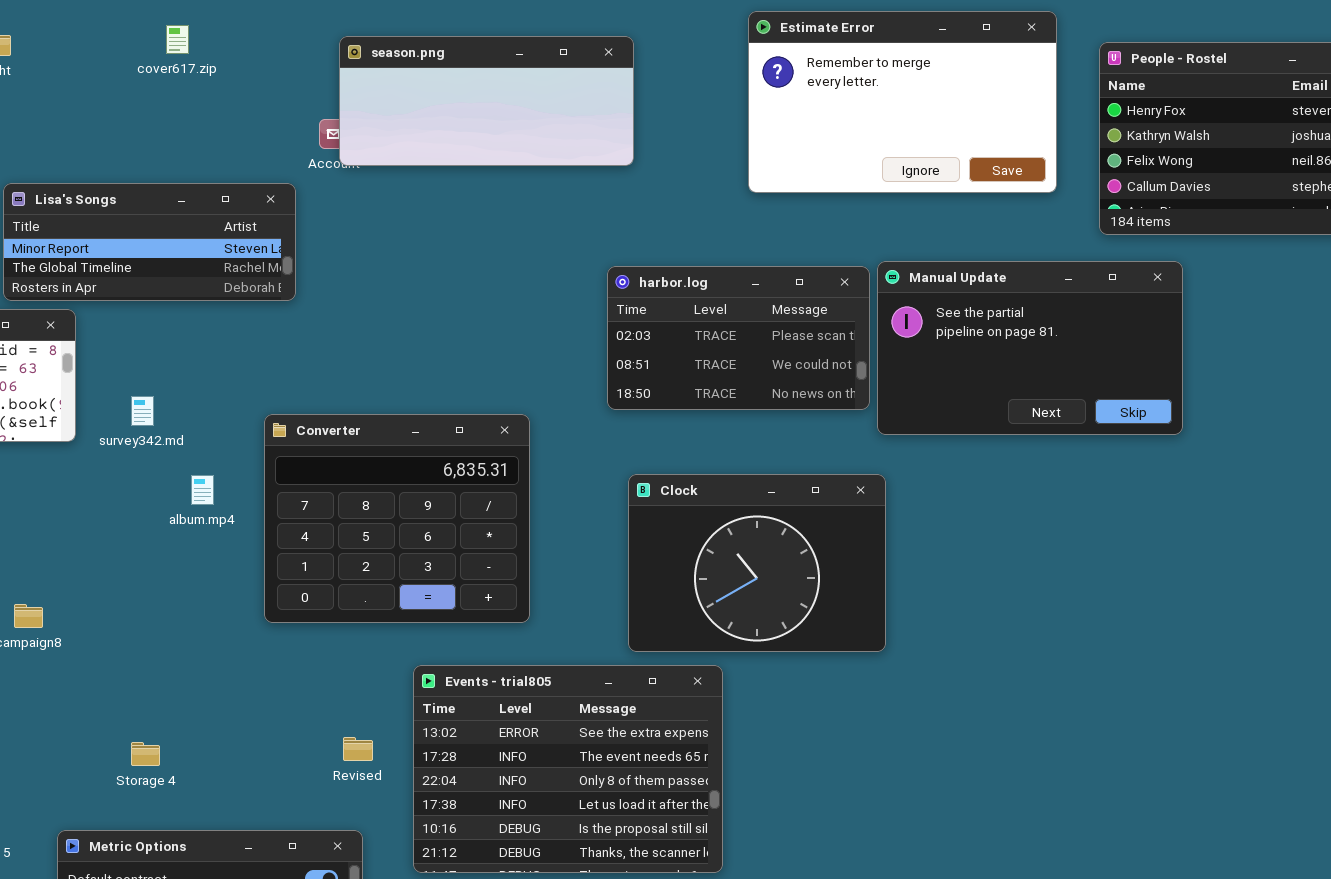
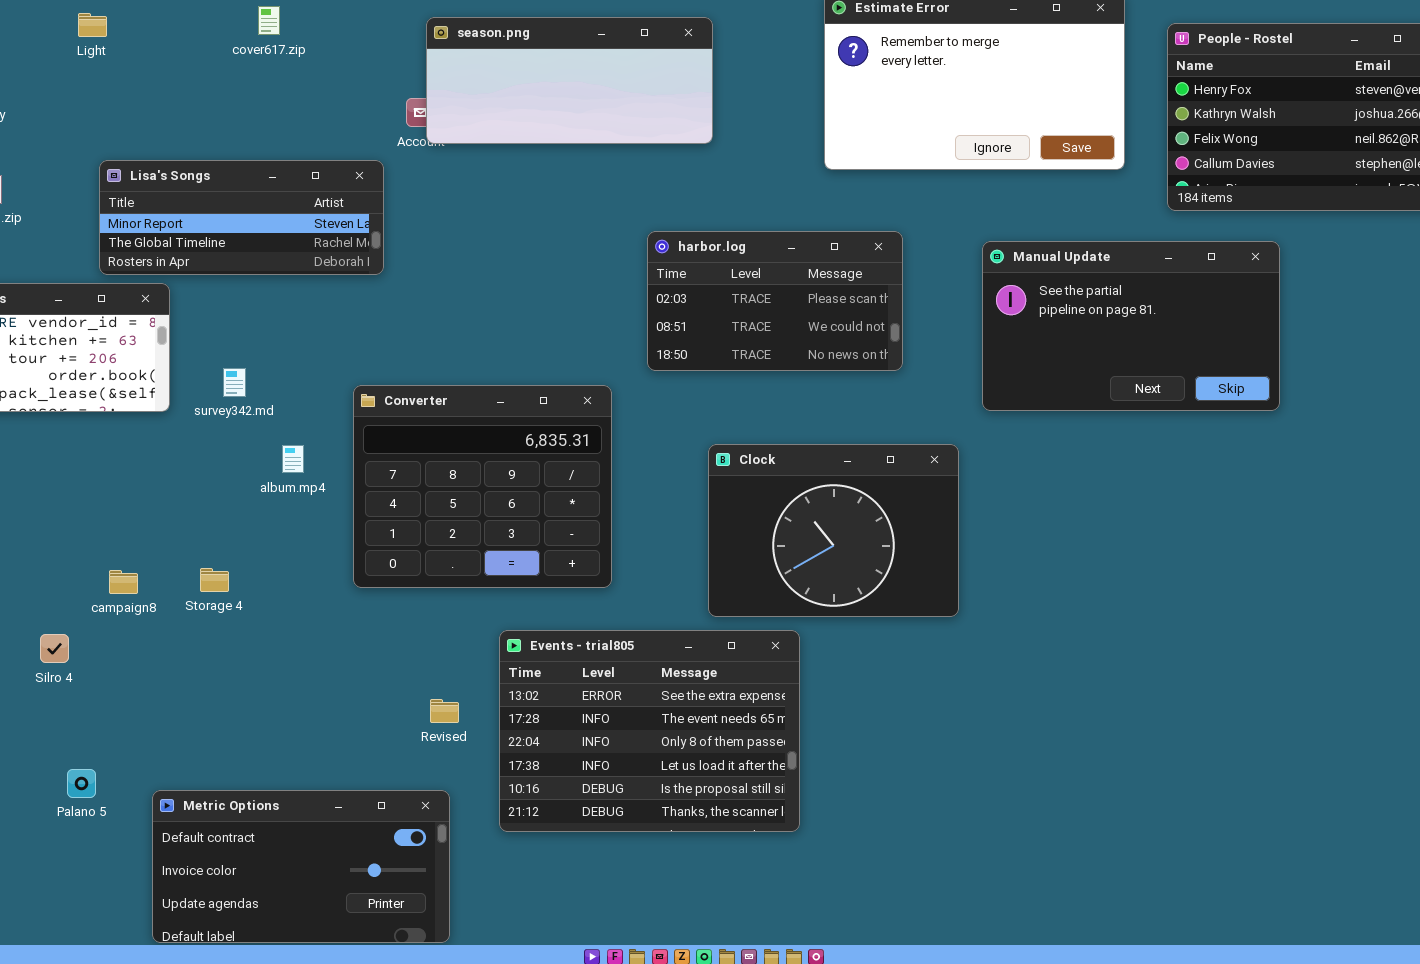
Manual Update: [877,261,1183,435] -> [982,241,1280,411], moved
harbor.log: [607,266,870,410] -> [647,231,903,371], moved
Storage 4: [131,742,160,766] -> [200,568,229,592], moved

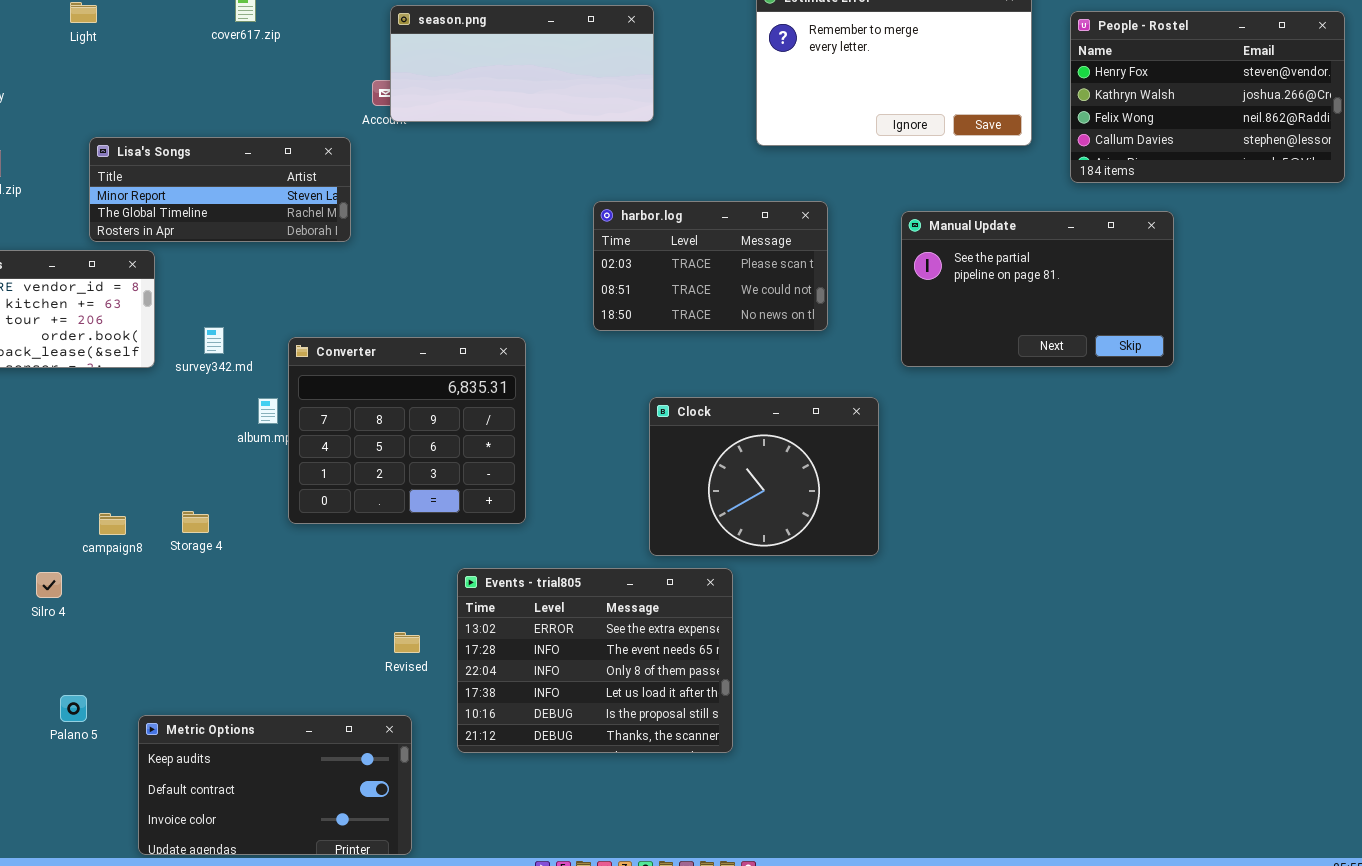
Converter: [353,385,612,588] -> [288,337,526,524], moved
Metric Options: [152,790,450,943] -> [138,715,412,855], scrolled up 1 row

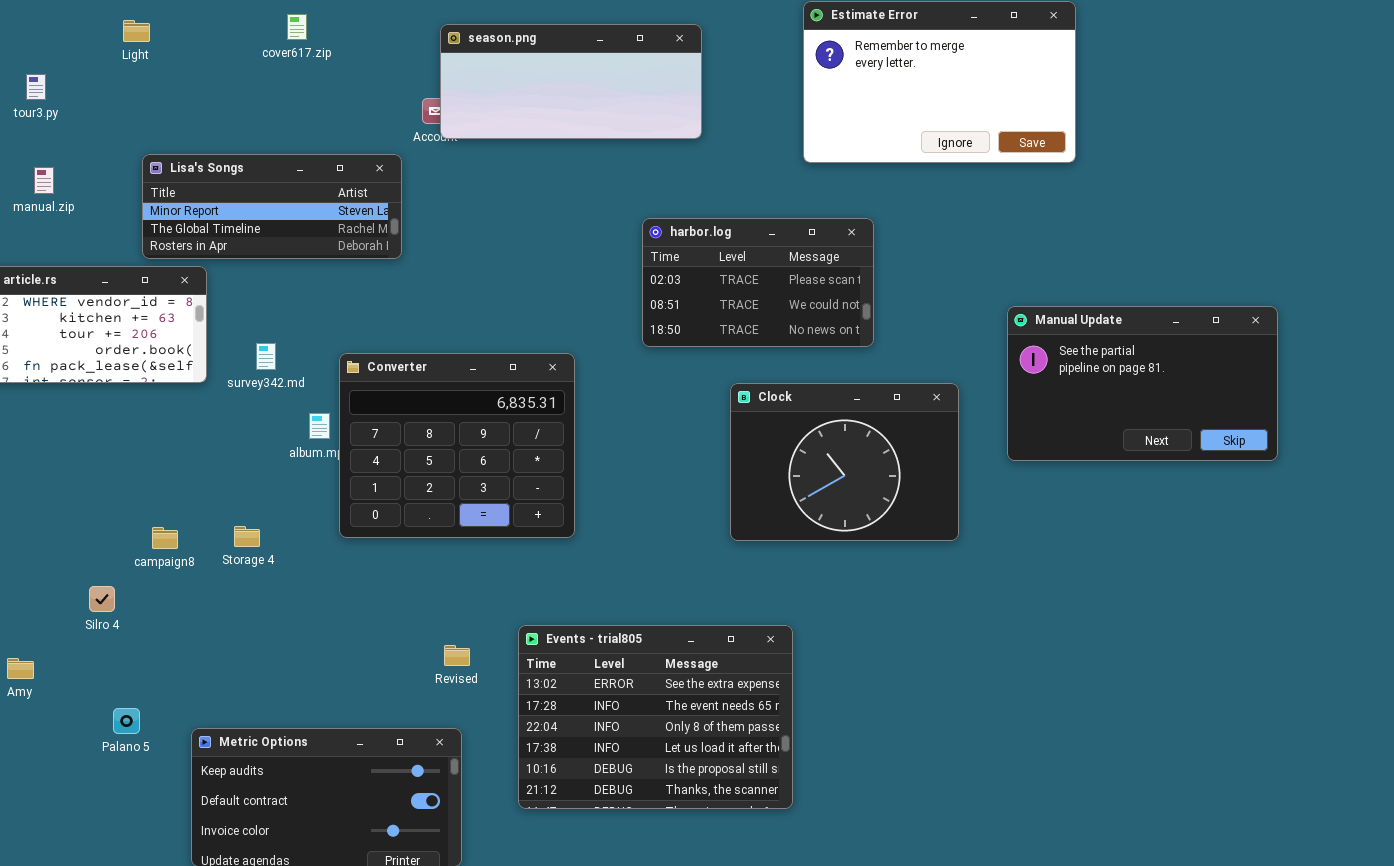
People - Rostel: [1070,11,1345,183] -> none, closed
Manual Update: [901,211,1174,367] -> [1007,306,1278,461], moved
Clock: [649,397,879,556] -> [730,383,959,541], moved
Events - trial805: [457,568,733,753] -> [518,625,793,809], moved

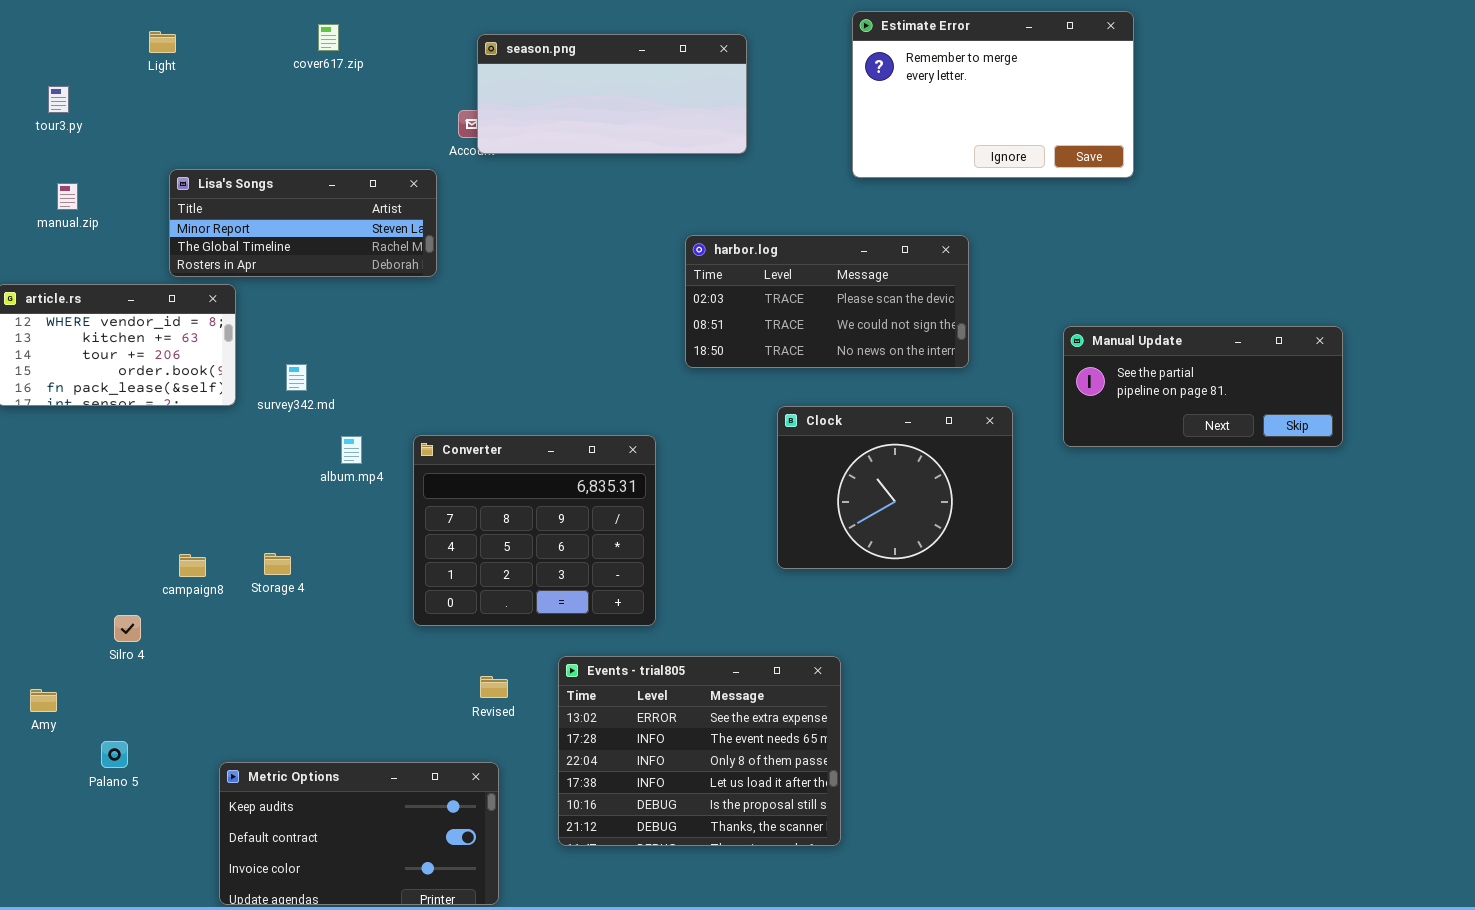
harbor.log: [642,218,874,347] -> [685,235,969,368], resized
Manual Update: [1007,306,1278,461] -> [1063,326,1343,447], resized
Converter: [339,353,575,538] -> [413,435,656,626], moved
Palano 5: [113,708,140,734] -> [101,741,128,768], moved

